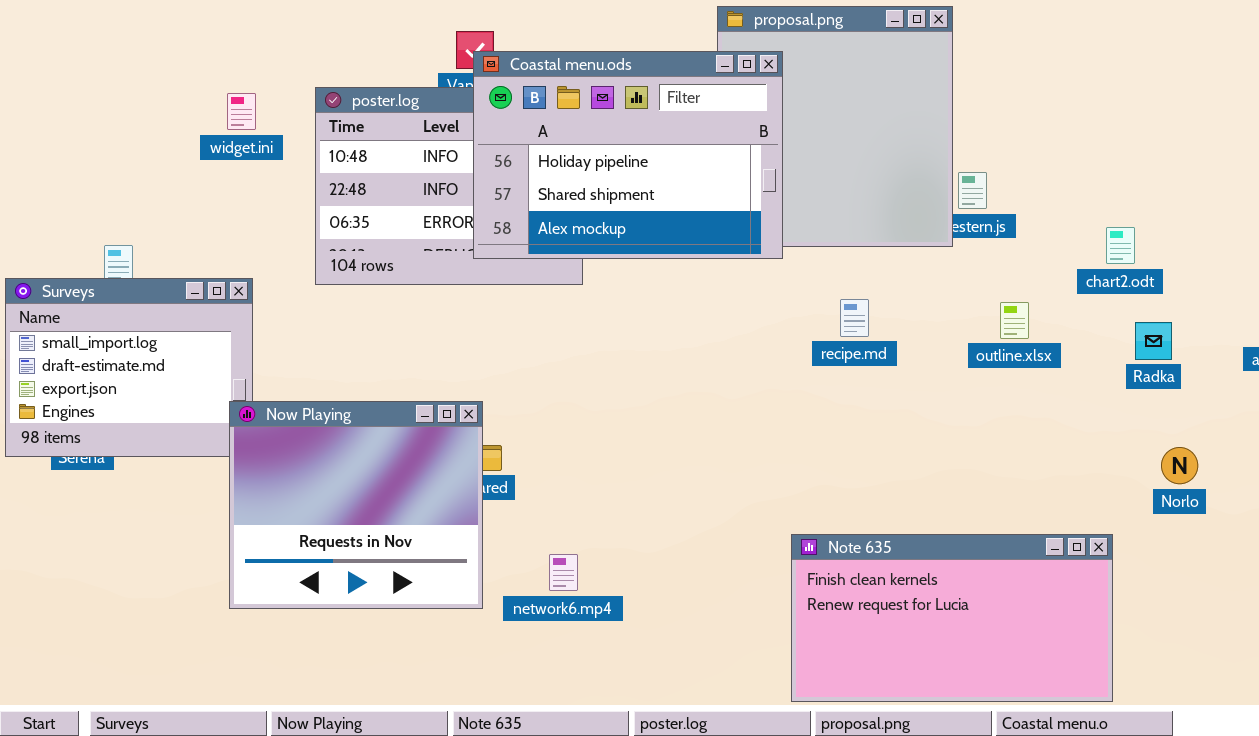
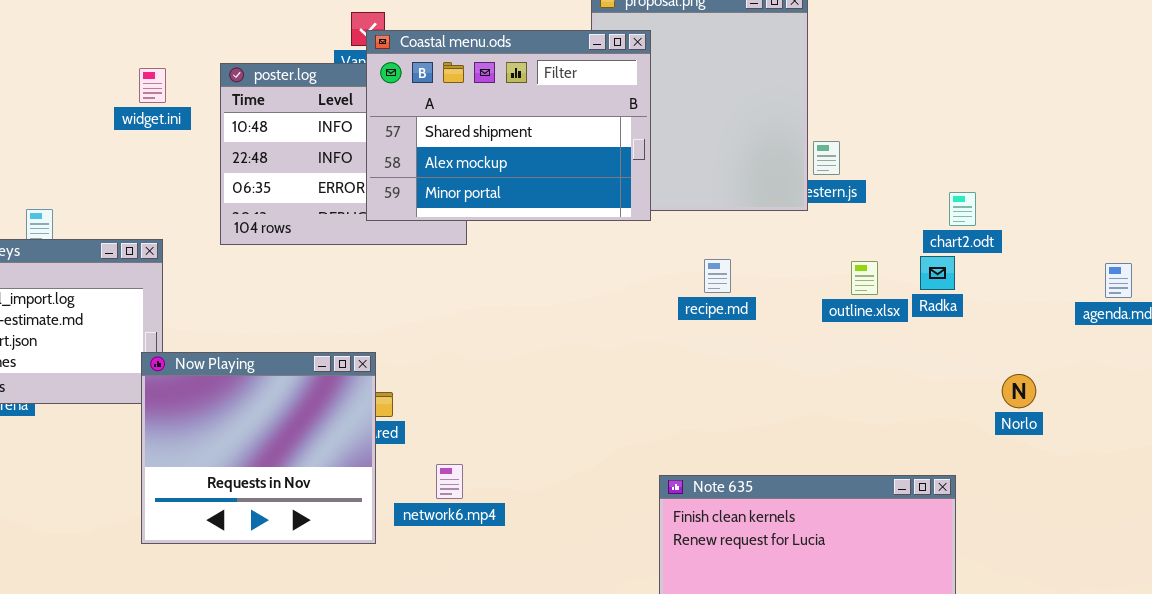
Coastal menu.ods: [473,51,783,259] -> [366,30,651,221], scrolled down 1 row
Radka: [1135,322,1172,360] -> [920,256,955,290], moved
Norlo: [1161,447,1198,484] -> [1002,374,1036,408], moved
network6.mp4: [549,554,578,591] -> [436,464,463,499], moved

